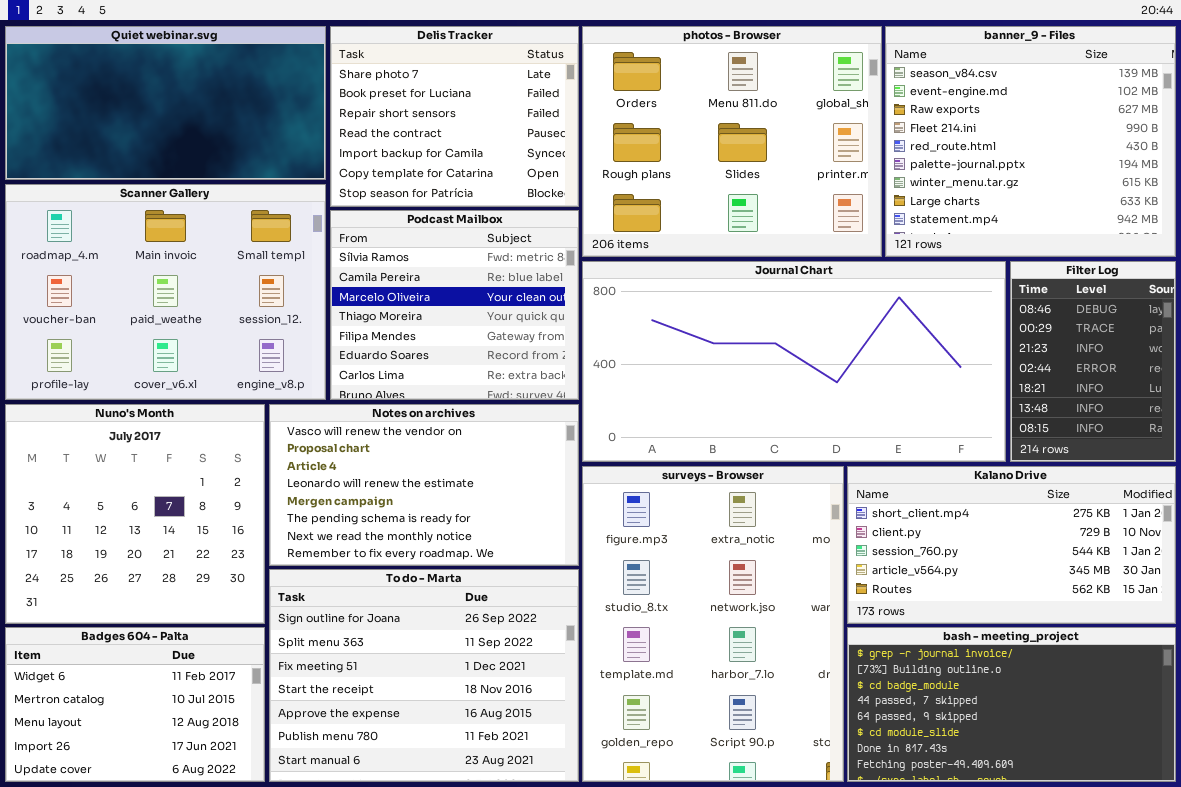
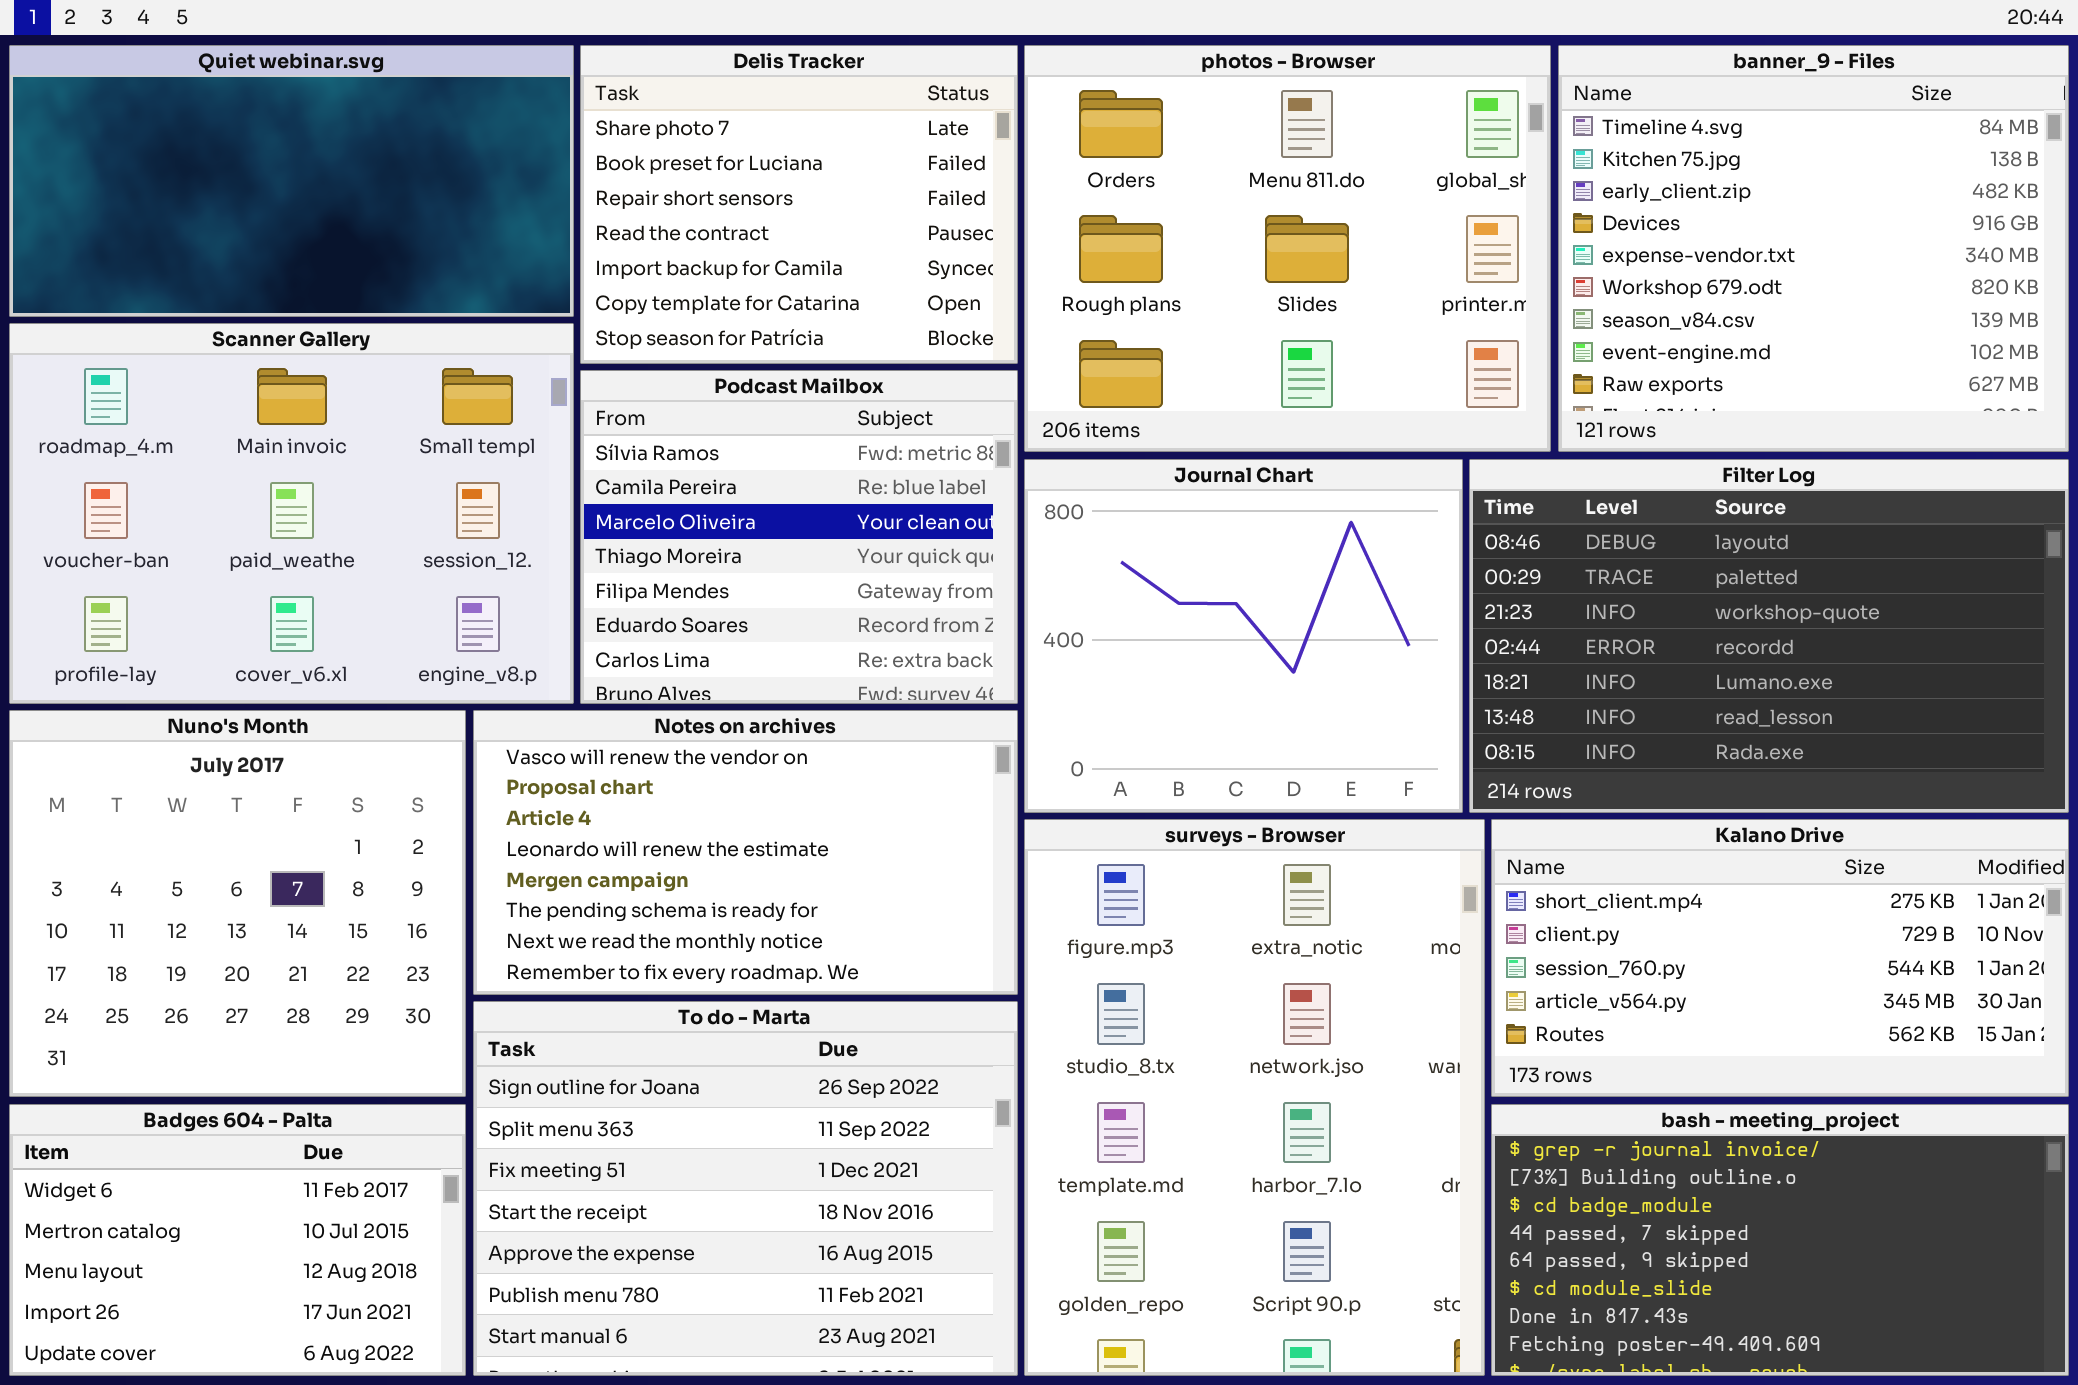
banner_9 - Files: [885,26,1176,257] -> [1558,45,2069,452], scrolled up 6 rows
Journal Chart: [582,261,1006,462] -> [1024,459,1463,813], resized
Filter Log: [1010,261,1176,462] -> [1469,459,2069,813], resized

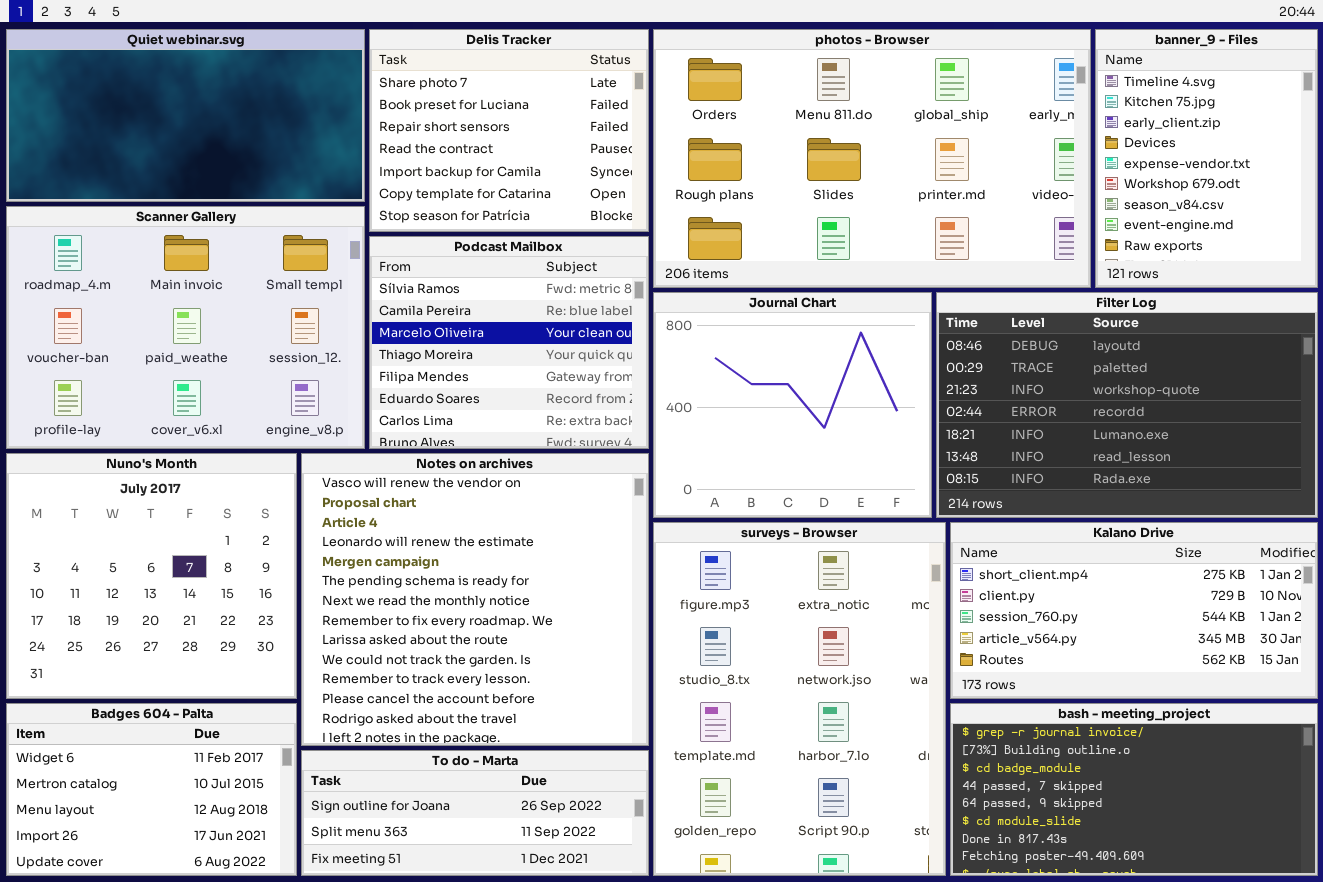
photos - Browser: [1024,45,1551,452] -> [653,29,1091,288], resized
banner_9 - Files: [1558,45,2069,452] -> [1095,29,1318,288], resized
Notes on archives: [473,710,1018,995] -> [301,453,649,746], resized
To do - Marta: [473,1001,1018,1376] -> [301,750,649,876], resized

